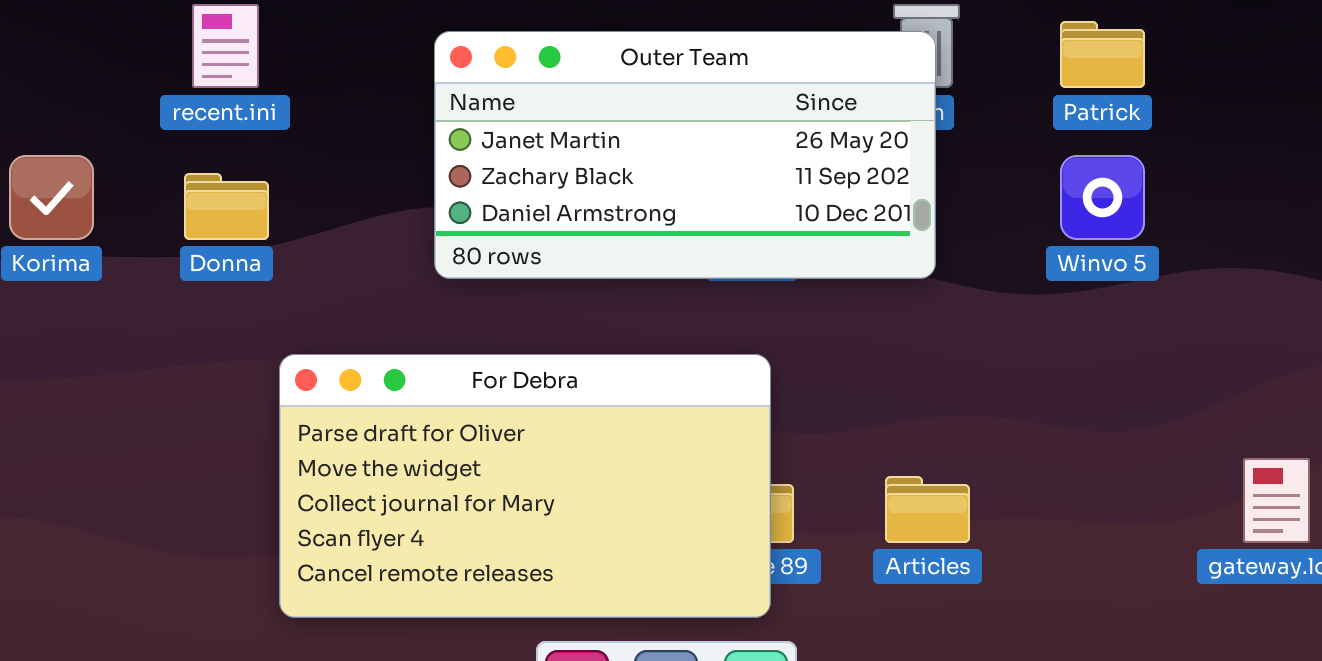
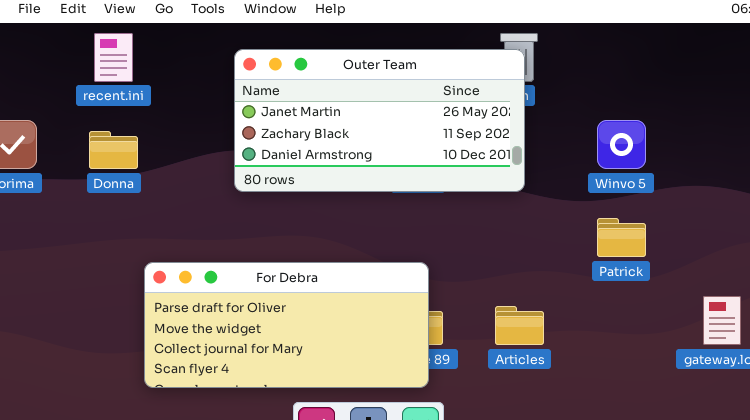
Patrick: [1060,21,1145,88] -> [597,218,646,257], moved
For Debra: [279,354,771,618] -> [144,262,429,388], resized

